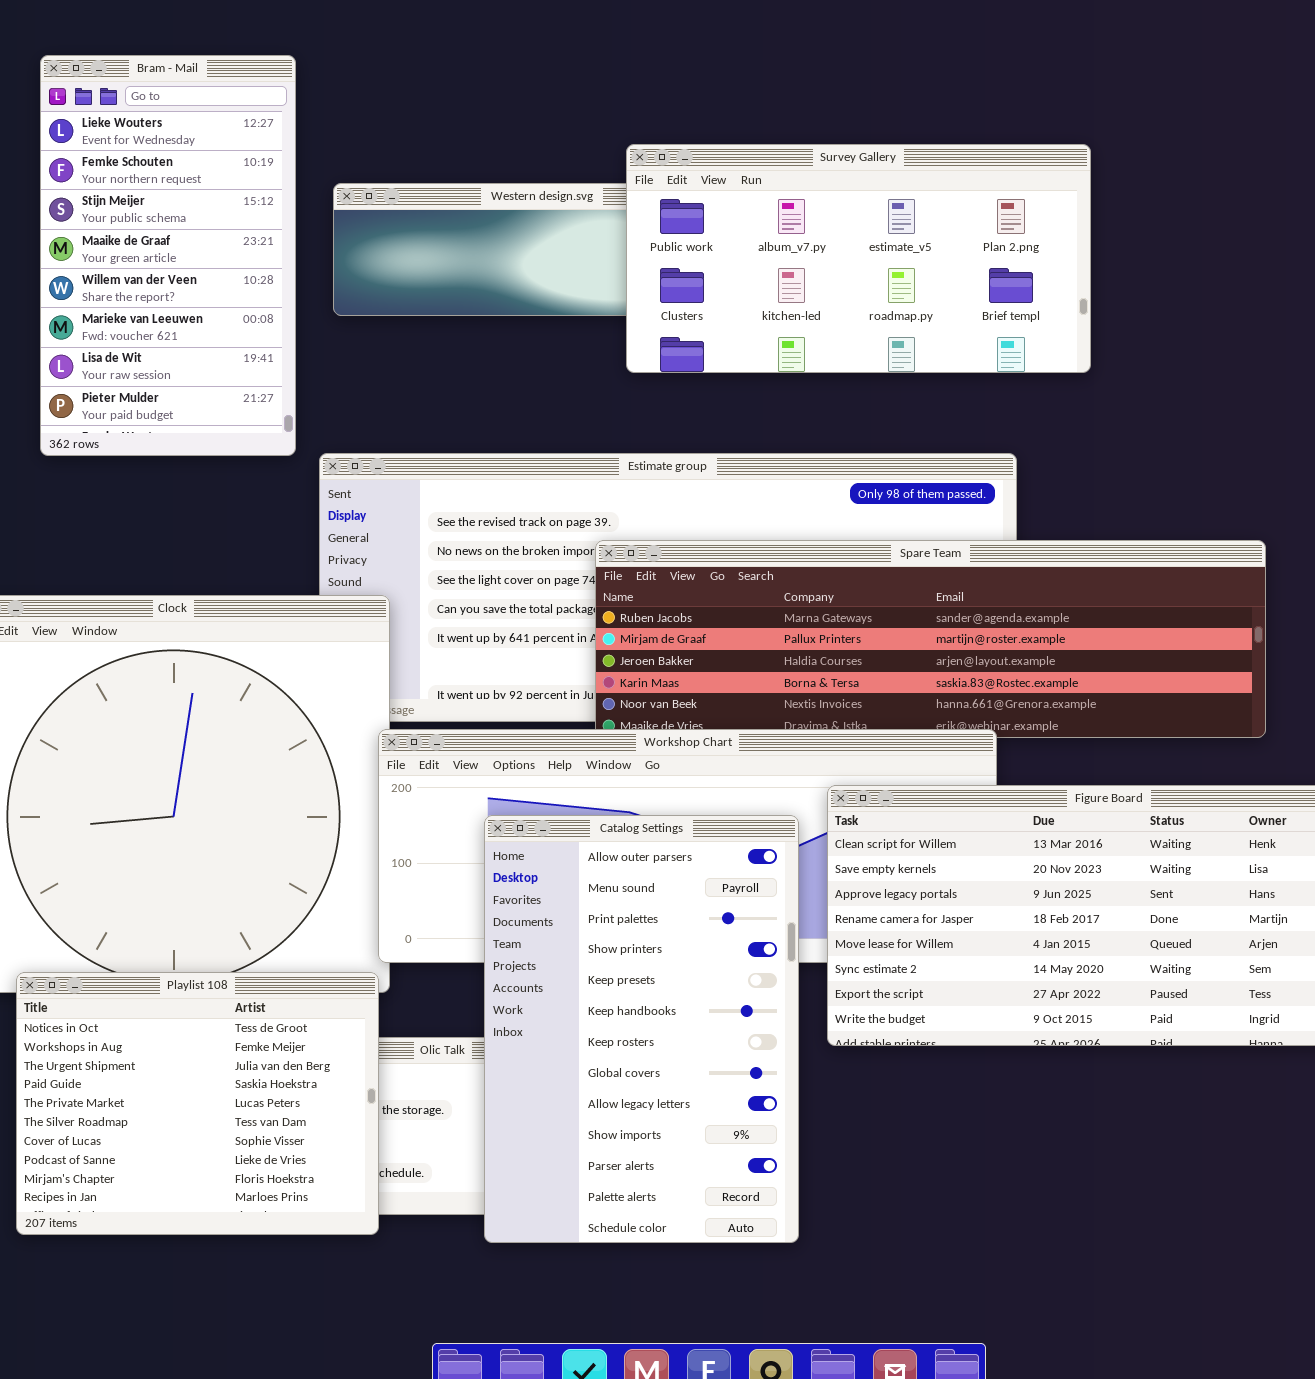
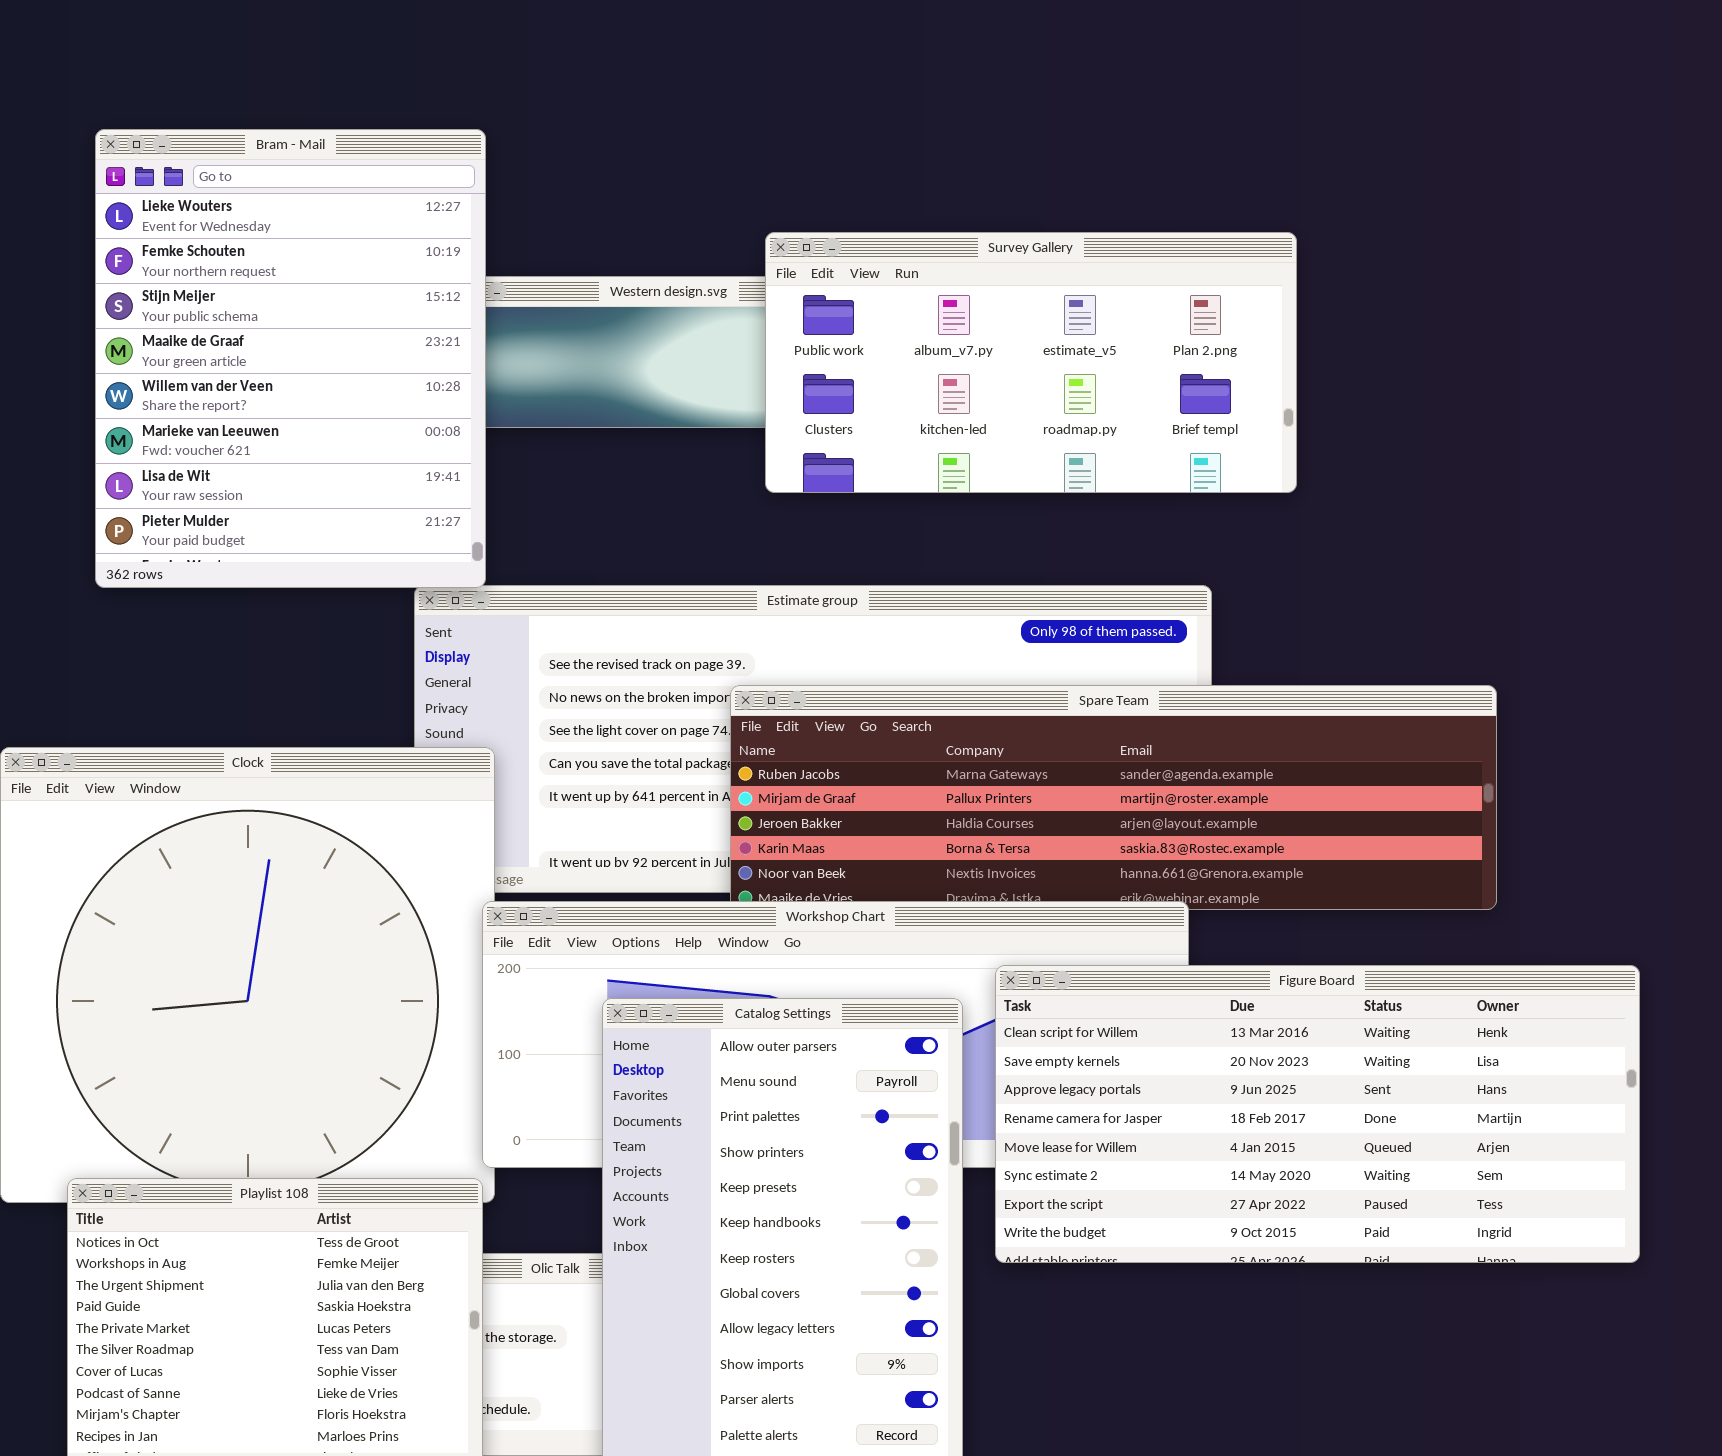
Bram - Mail: [40,55,296,456] -> [95,129,486,588], resized

